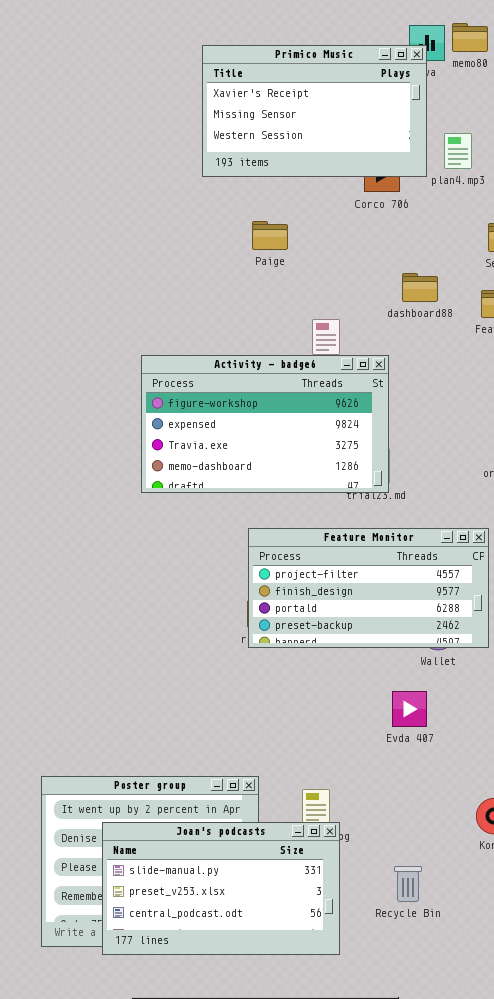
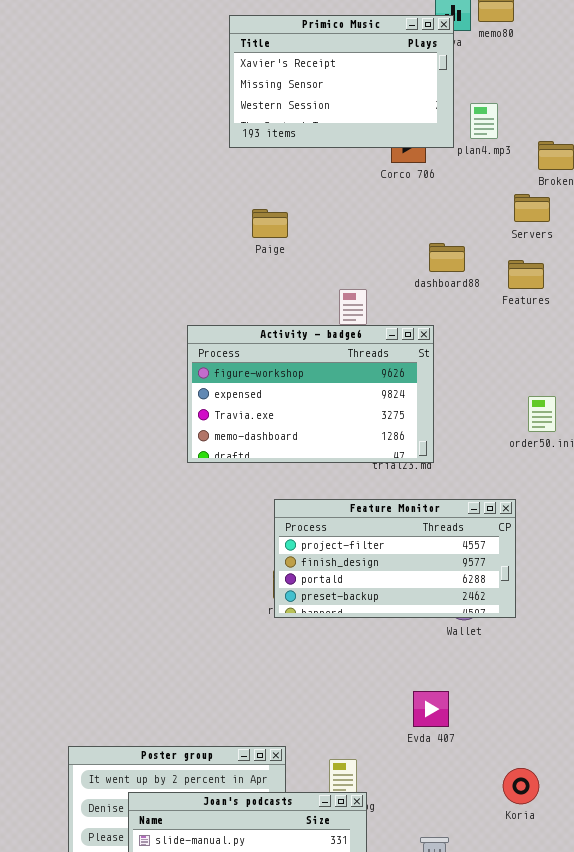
Paige: [252,221,288,250] -> [252,209,288,238], moved
Activity - badge6: [141,355,389,493] -> [187,325,434,463], moved
Evda 407: [392,691,427,727] -> [413,691,449,727], moved

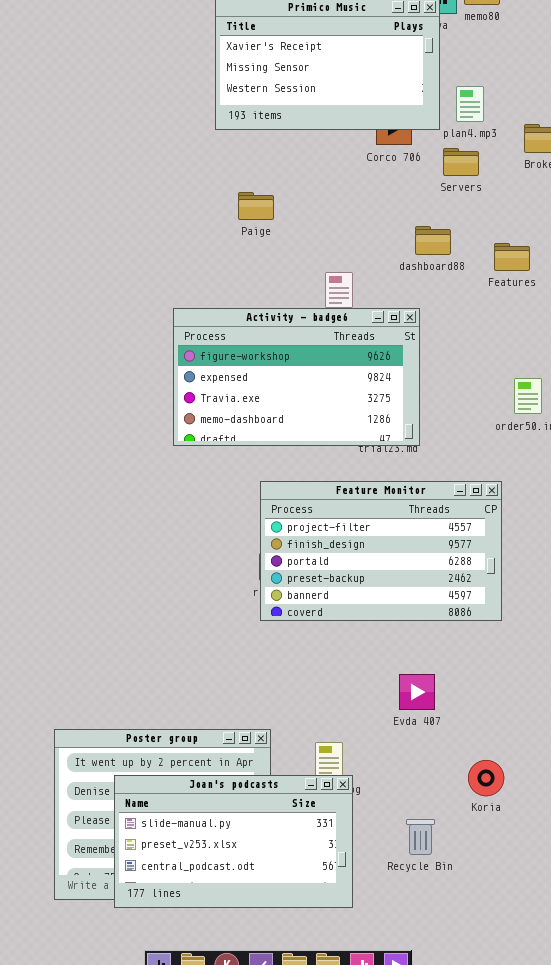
Servers: [514,194,550,222] -> [443,148,479,176], moved
Feature Monitor: [274,499,516,618] -> [260,481,502,621], resized
Koria: [503,768,539,804] -> [468,760,504,796], moved

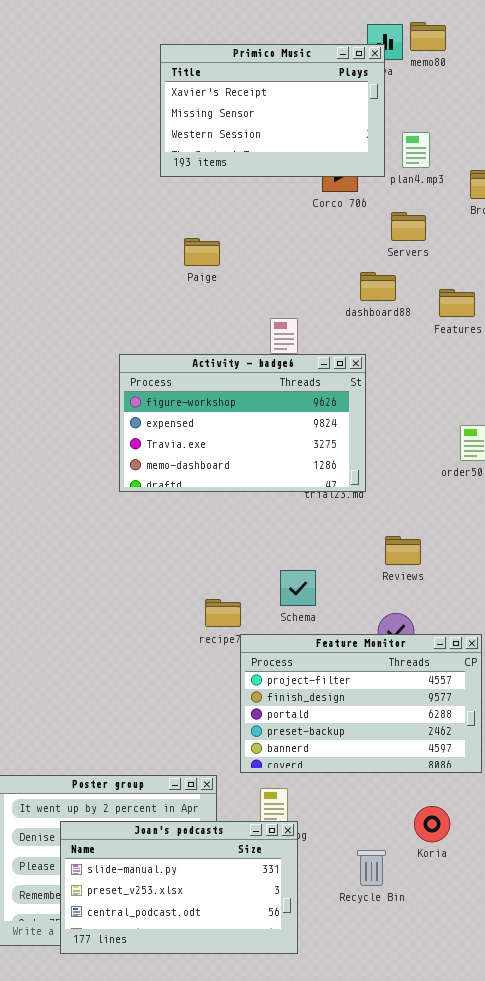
Servers: [443,148,479,176] -> [391,212,426,241], moved
Feature Monitor: [260,481,502,621] -> [240,634,482,773], moved
Recycle Bin: [406,819,435,855] -> [357,850,386,886], moved

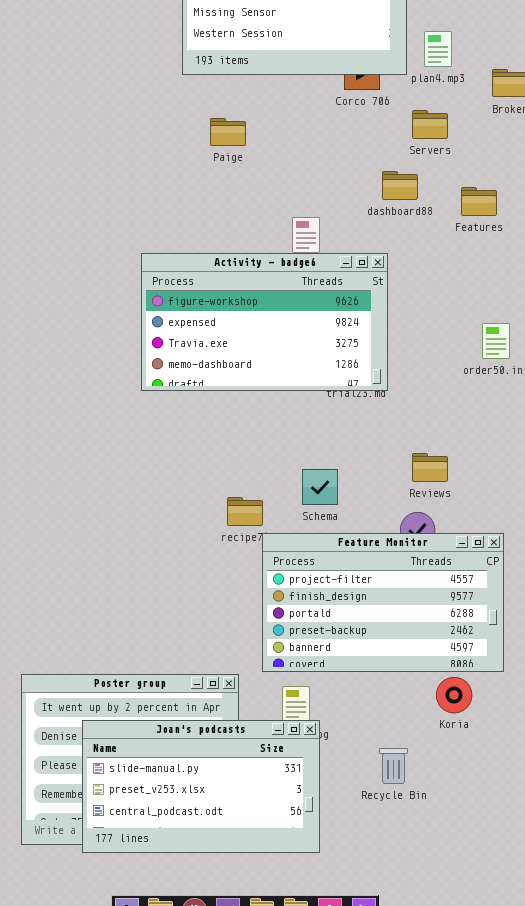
Paige: [184,238,220,266] -> [210,118,246,146], moved
Reviews: [385,536,421,565] -> [412,453,448,482], moved
Koria: [414,806,450,842] -> [436,677,472,713], moved

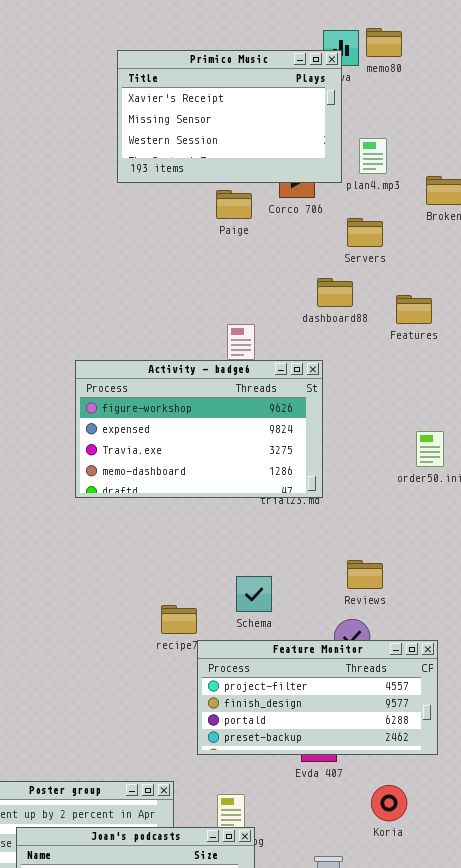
Paige: [210,118,246,146] -> [216,190,252,219], moved
Feature Monitor: [262,533,504,672] -> [197,640,438,755], resized

